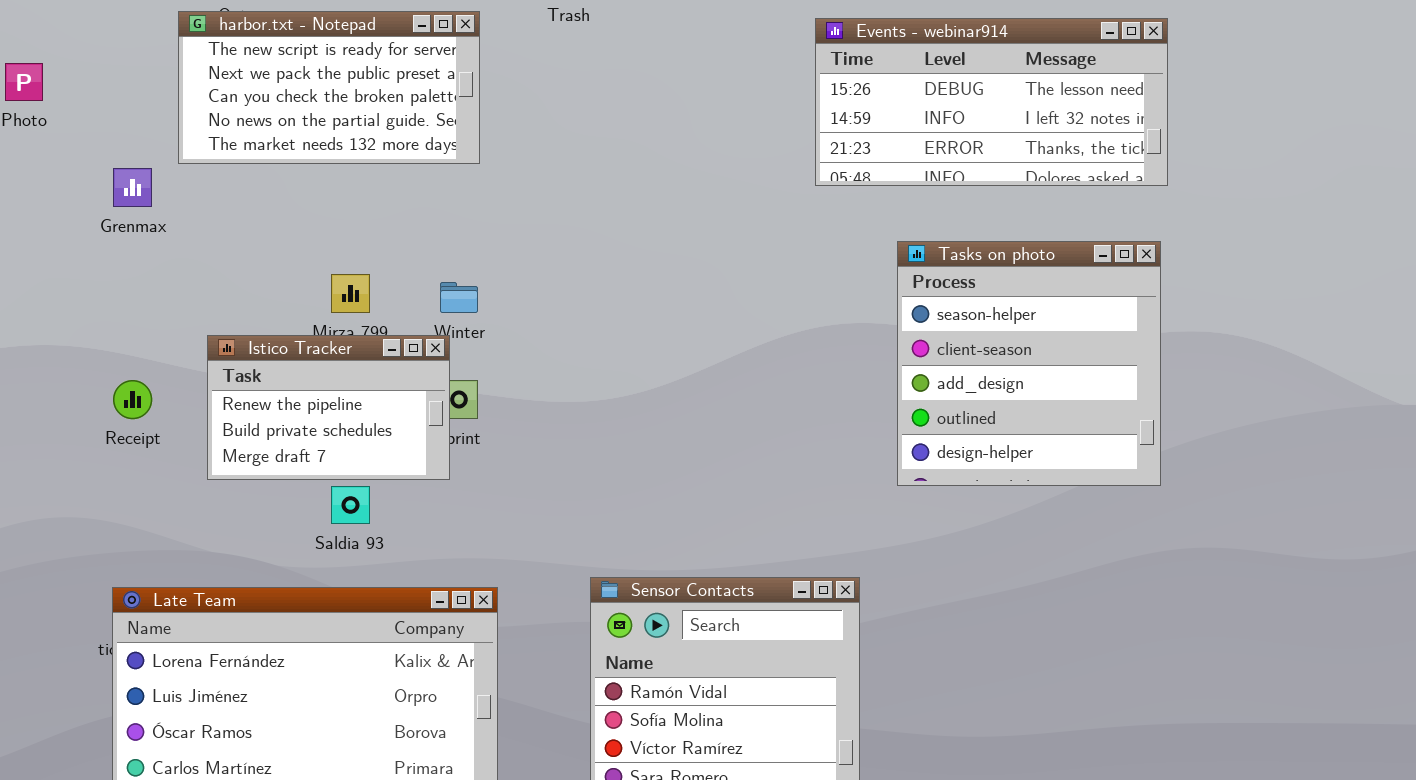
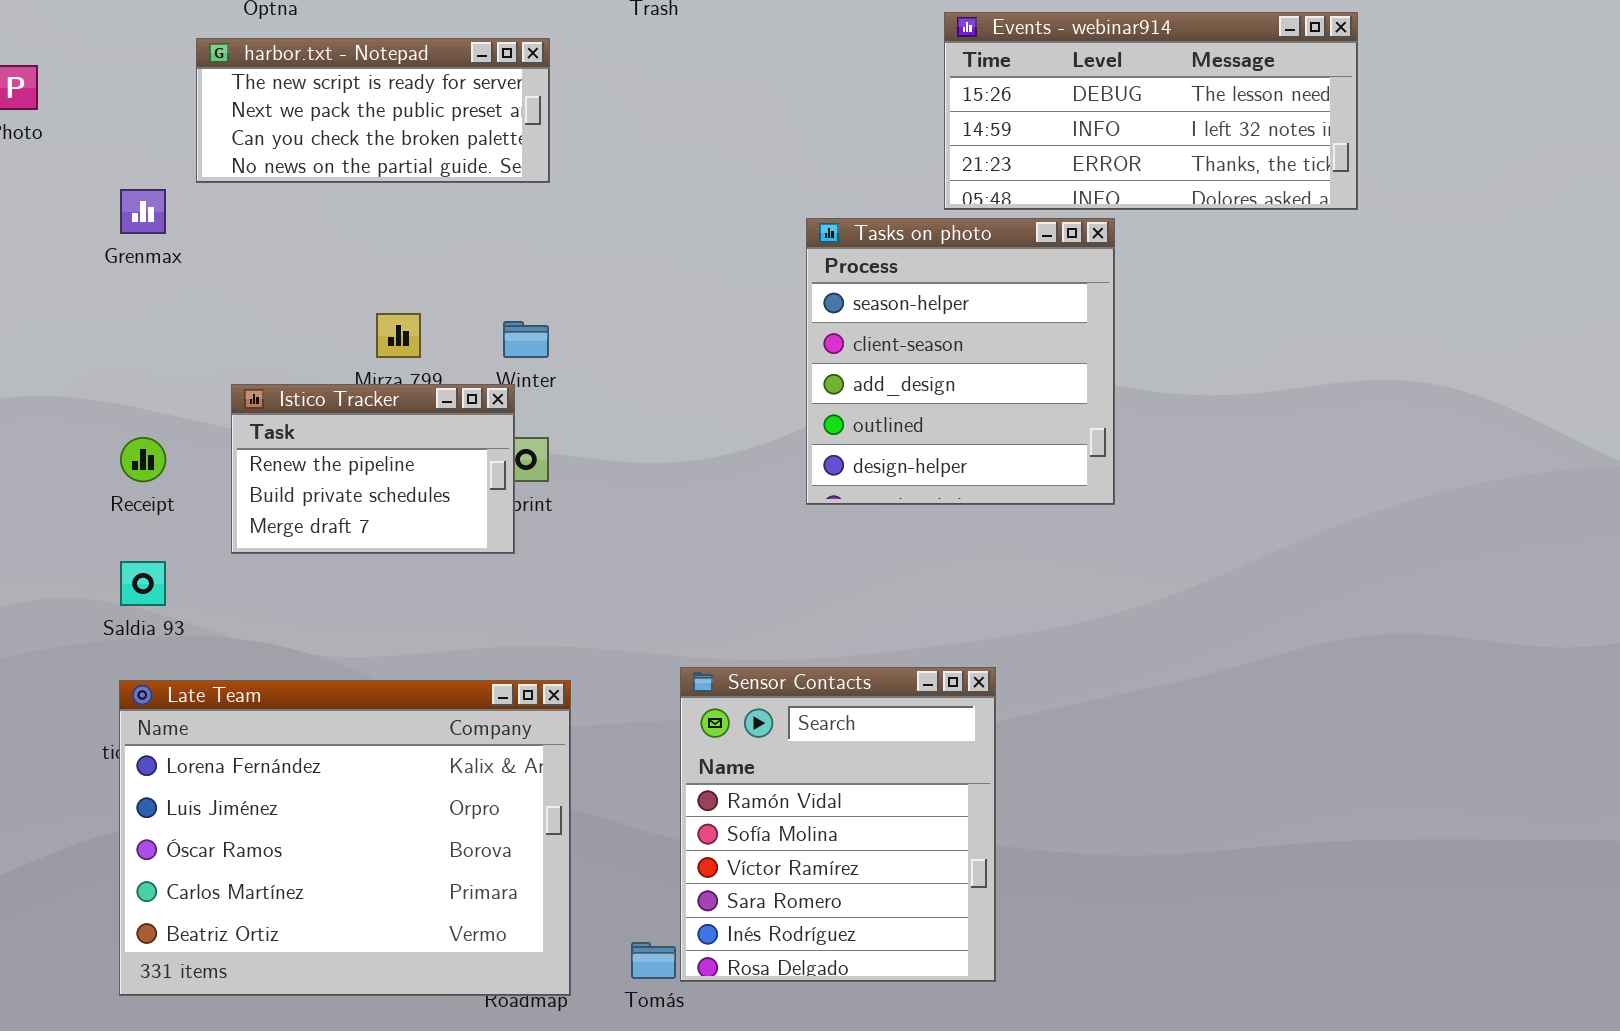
harbor.txt - Notepad: [178,11,480,164] -> [196,38,550,183], resized
Tasks on photo: [897,241,1161,486] -> [806,218,1115,505], moved
Saldia 93: [331,486,370,524] -> [120,561,166,606], moved

